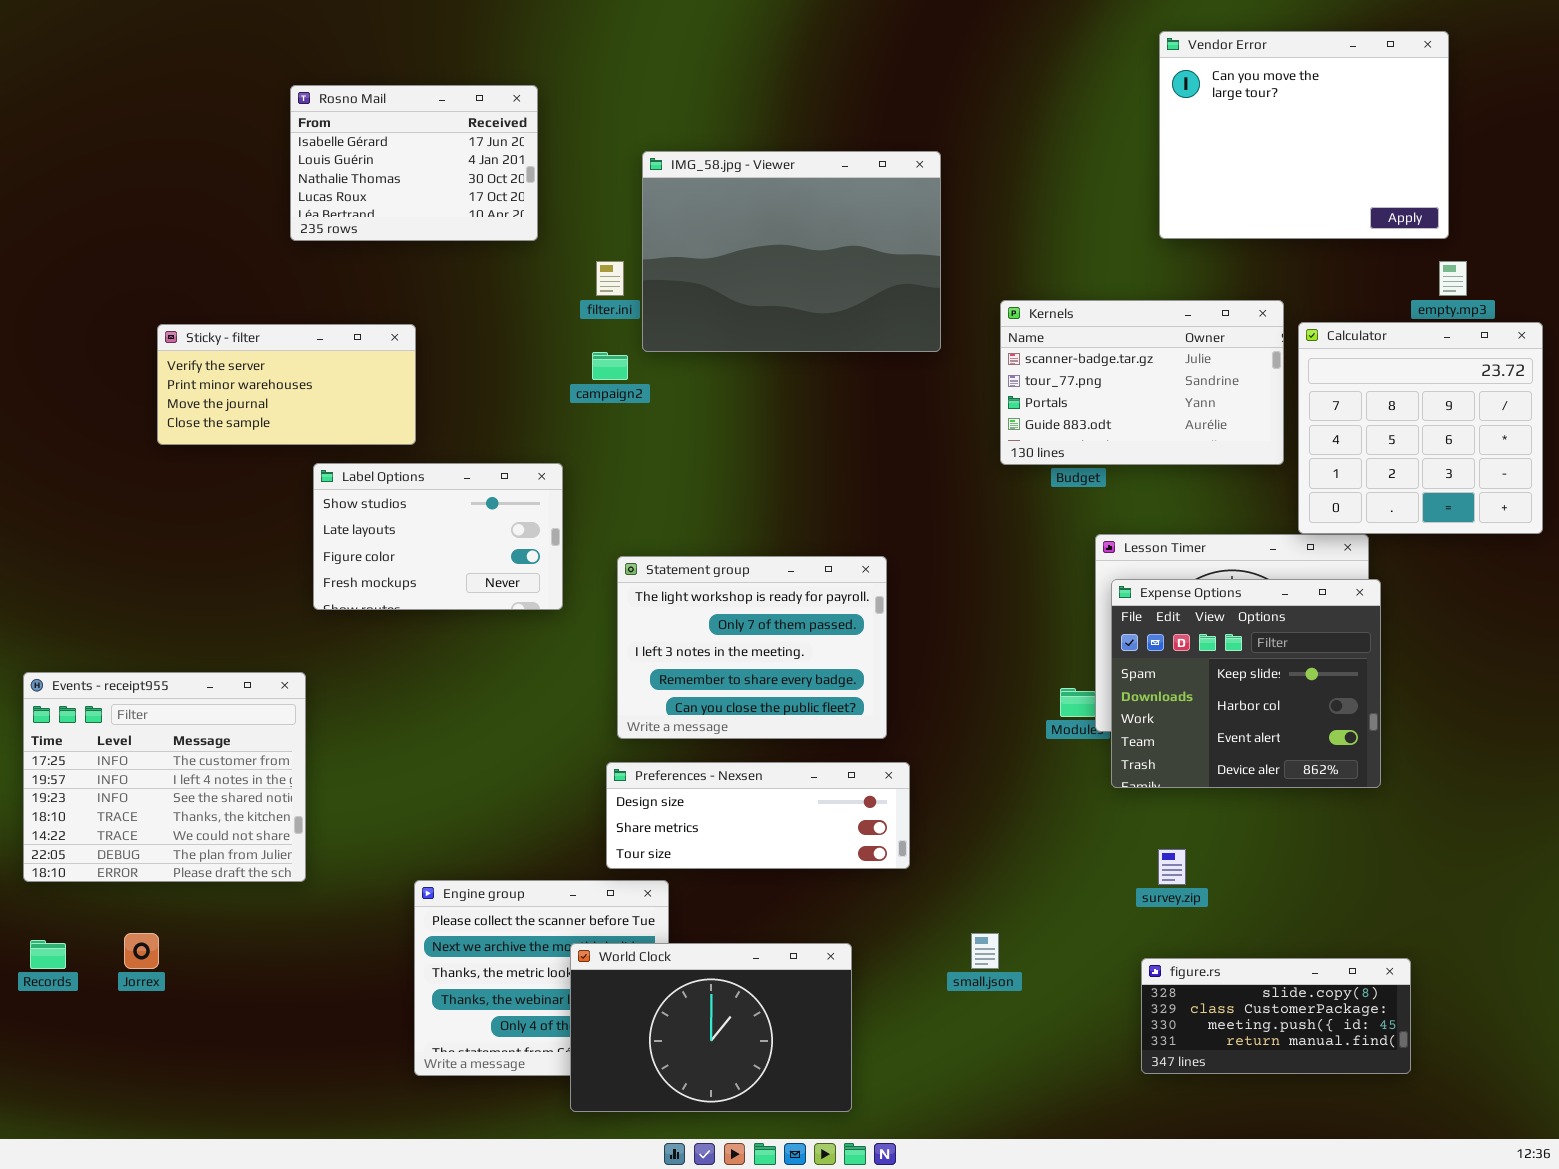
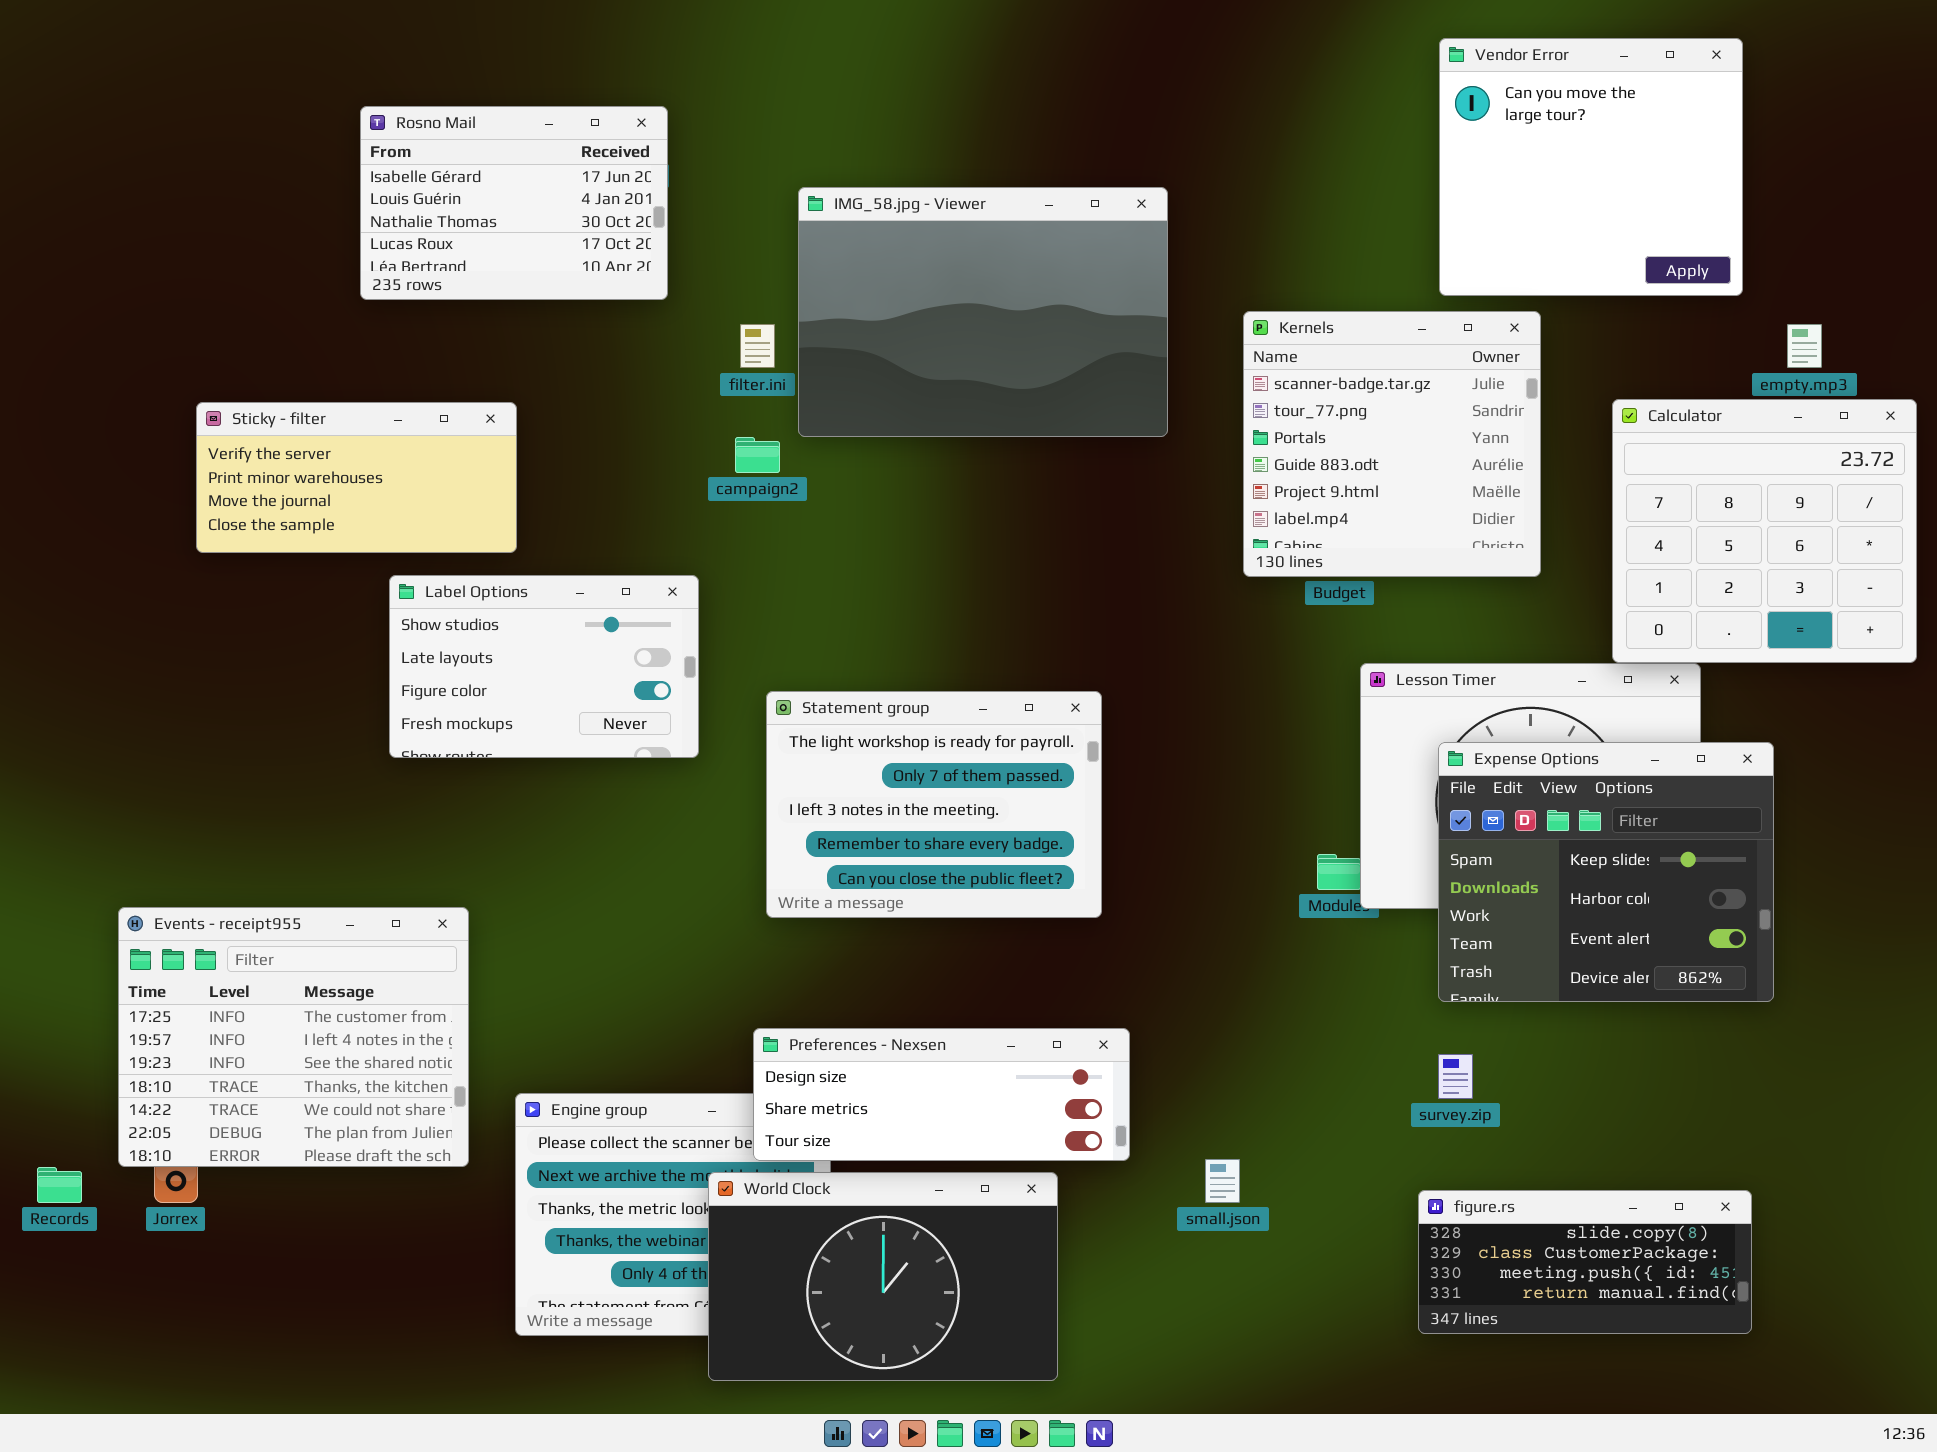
Vendor Error: [1159,31,1449,239] -> [1439,38,1743,296], resized
Kernels: [1000,300,1284,465] -> [1243,311,1541,577], resized
Expense Options: [1111,579,1381,788] -> [1438,742,1774,1002], moved
Events - receipt955: [23,672,306,882] -> [118,907,469,1167], moved
Preferences - Nexsen: [606,762,910,869] -> [753,1028,1130,1161], moved

